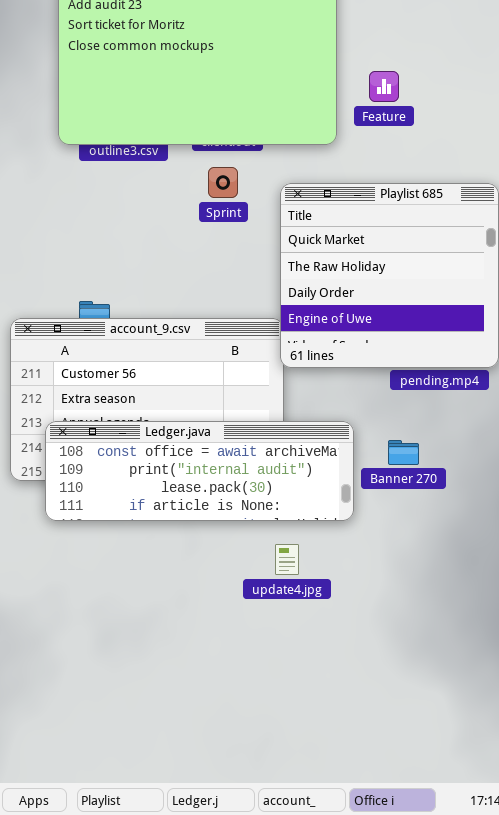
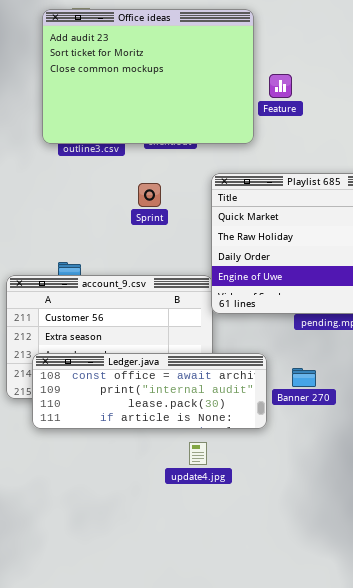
Feature: [369,71,399,102] -> [269,74,292,98], moved
Sprint: [208,167,238,198] -> [138,183,161,207], moved
update4.jpg: [275,544,299,575] -> [189,442,207,465], moved

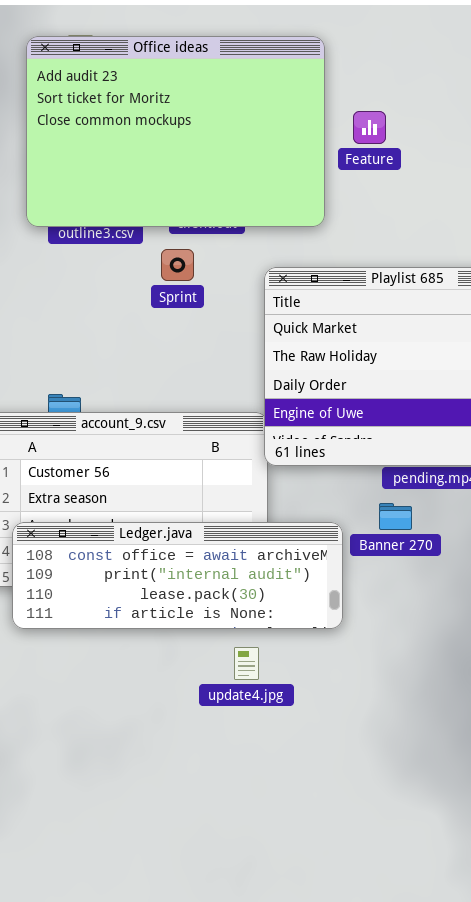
Feature: [269,74,292,98] -> [353,111,386,144], moved
Sprint: [138,183,161,207] -> [161,249,194,281], moved
Banner 270: [292,368,316,387] -> [379,503,412,530], moved

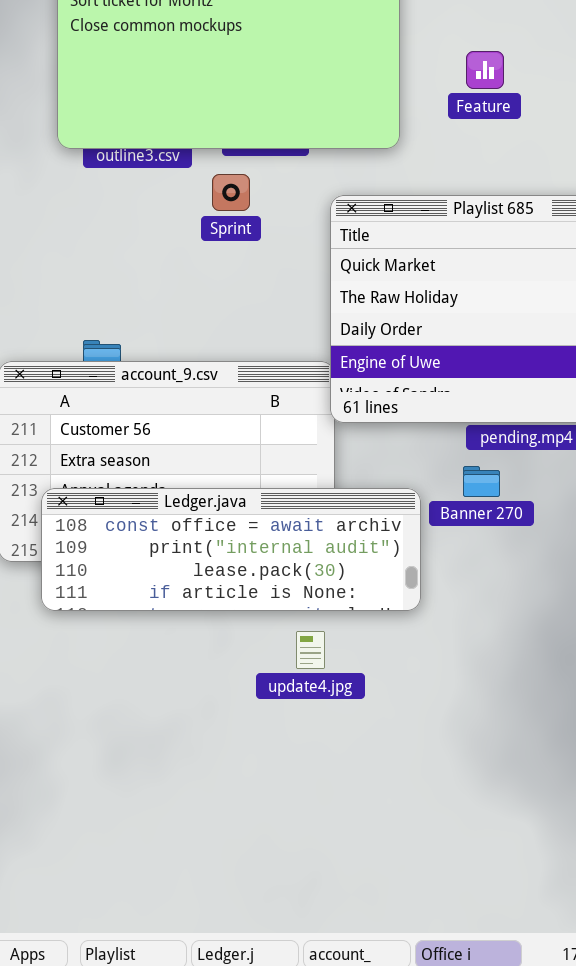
Feature: [353,111,386,144] -> [466,51,504,89], moved

